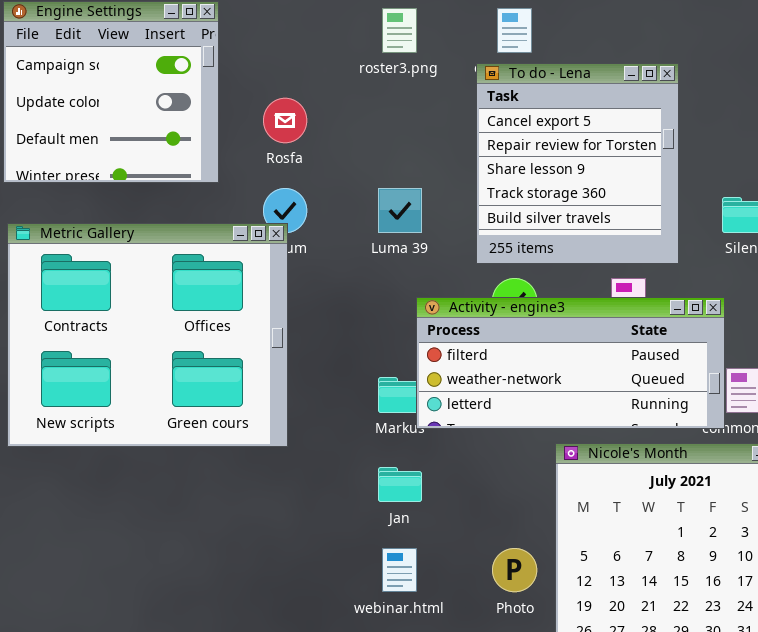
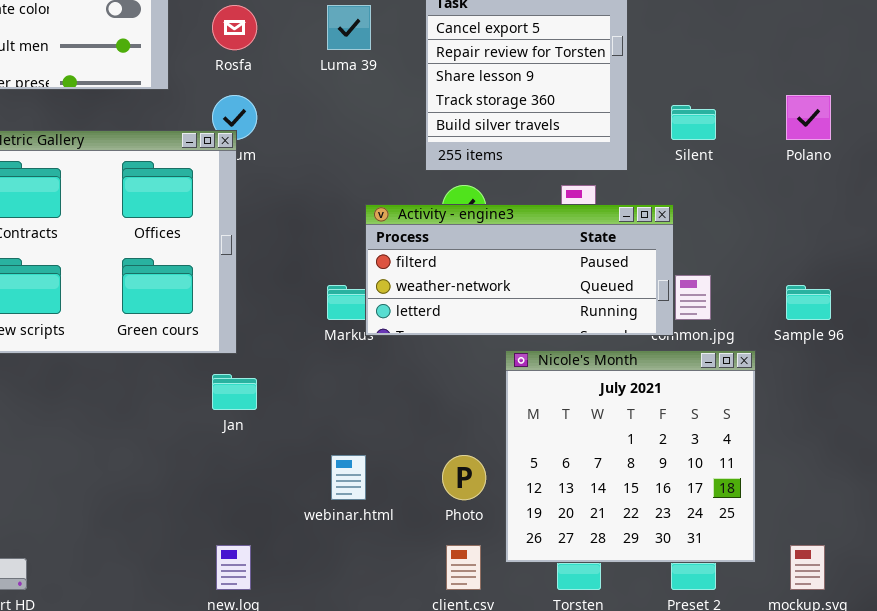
Luma 39: [378,188,422,233] -> [327,5,371,50], moved
Jan: [378,467,422,502] -> [212,374,257,410], moved

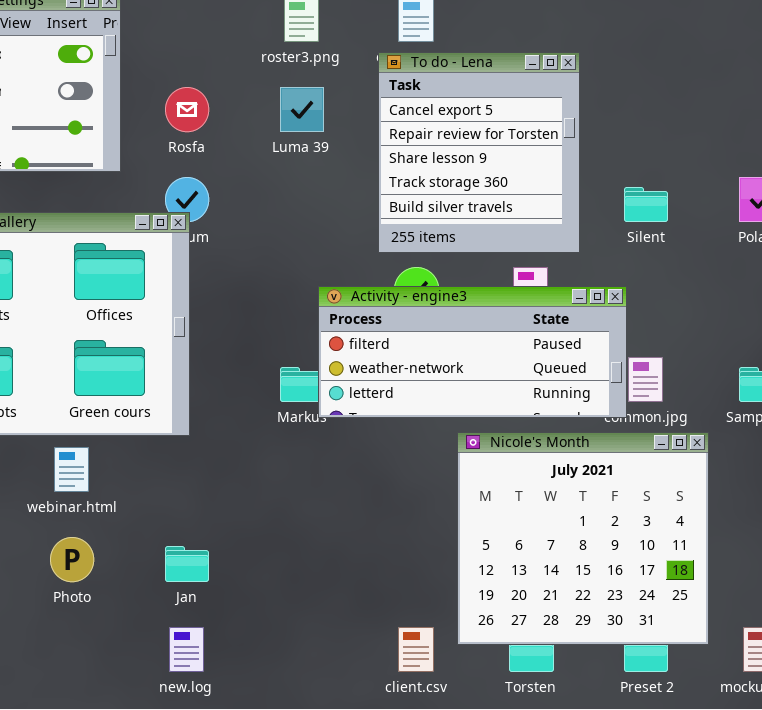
Jan: [212,374,257,410] -> [165,546,209,582], moved
webinar.html: [331,455,366,500] -> [54,447,89,492], moved
Photo: [442,455,486,500] -> [50,537,94,582], moved

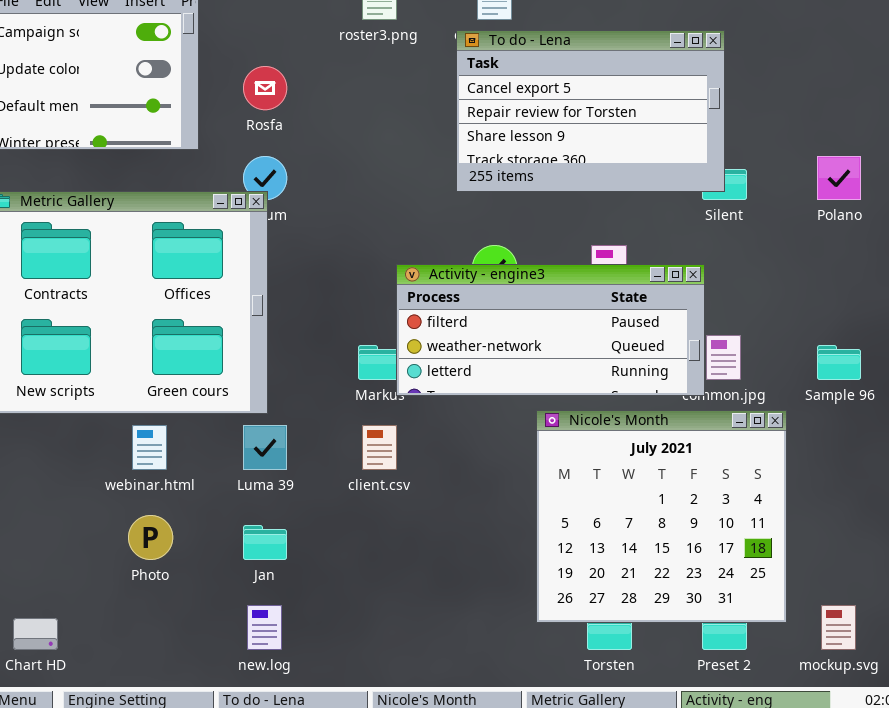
To do - Lena: [378,52,580,253] -> [456,30,725,192], resized
Luma 39: [280,87,324,132] -> [243,425,287,470], moved
client.csv: [398,627,434,672] -> [362,425,397,470], moved

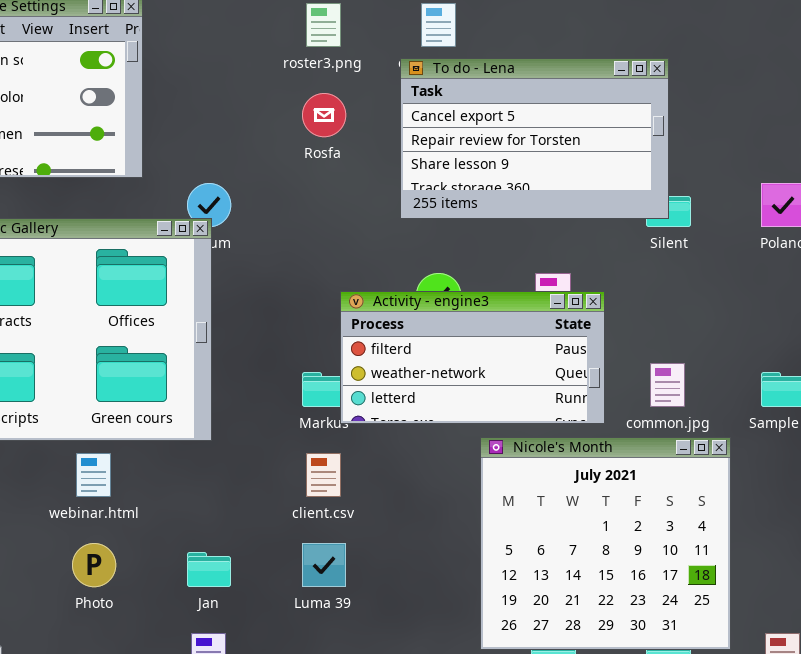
Rosfa: [243,66,287,110] -> [302,93,346,137], moved
Activity - engine3: [396,264,705,396] -> [340,291,605,424], resized
Luma 39: [243,425,287,470] -> [302,543,346,587], moved

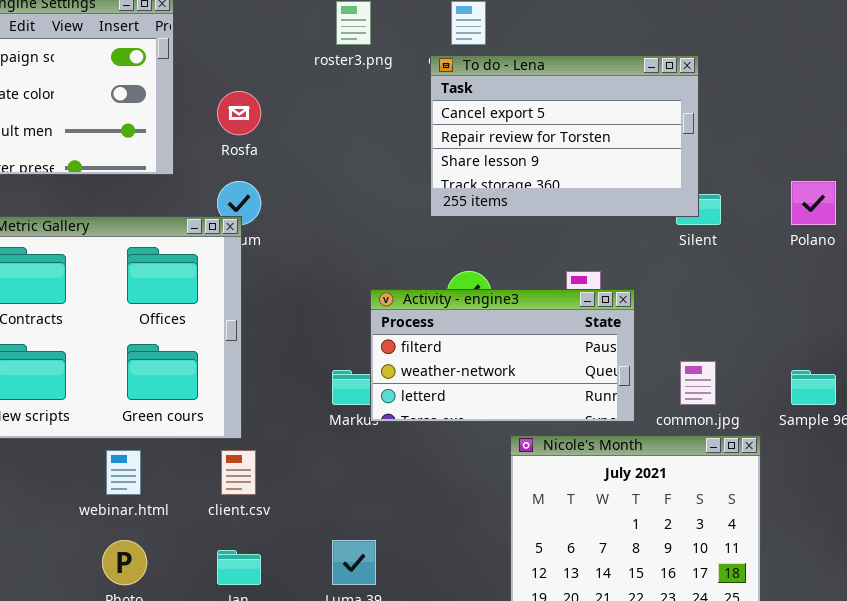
Rosfa: [302,93,346,137] -> [217,91,261,135], moved
client.csv: [306,453,341,497] -> [221,450,256,495], moved

